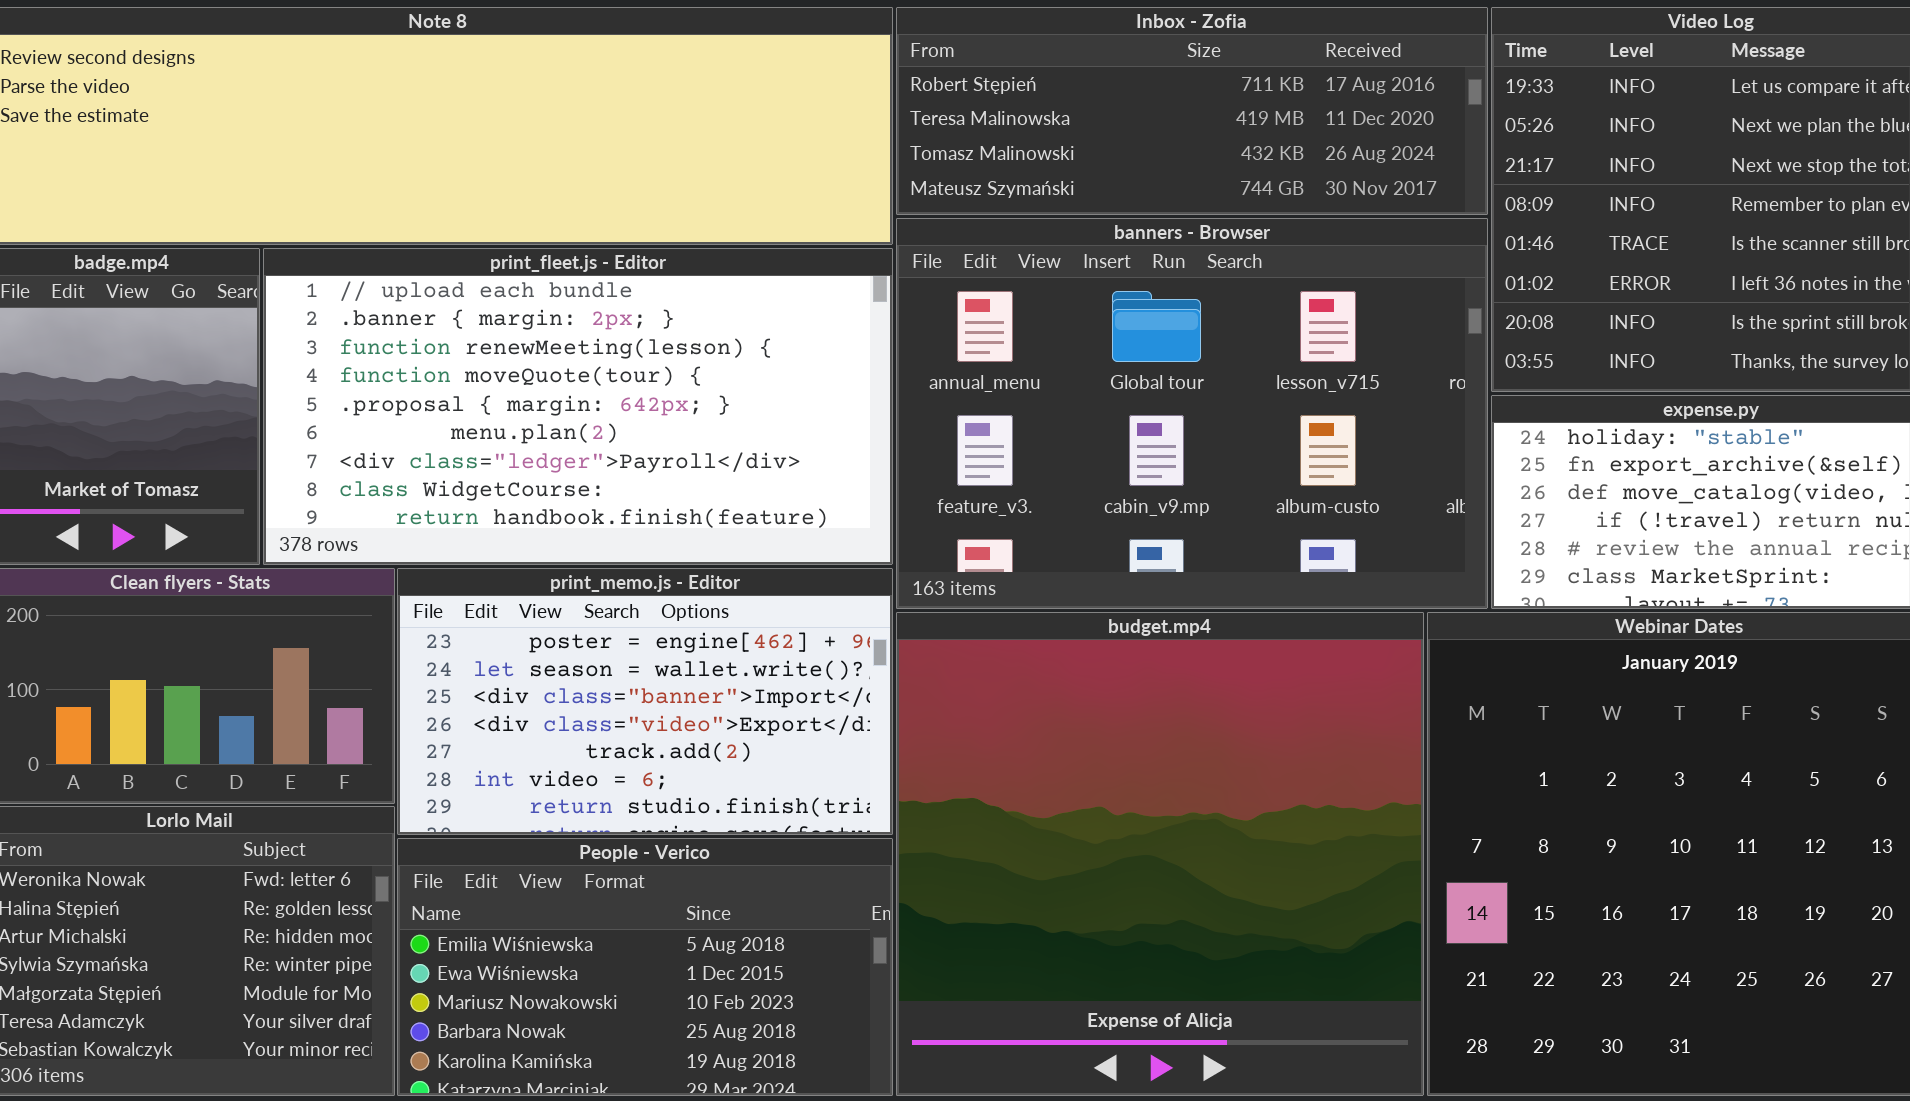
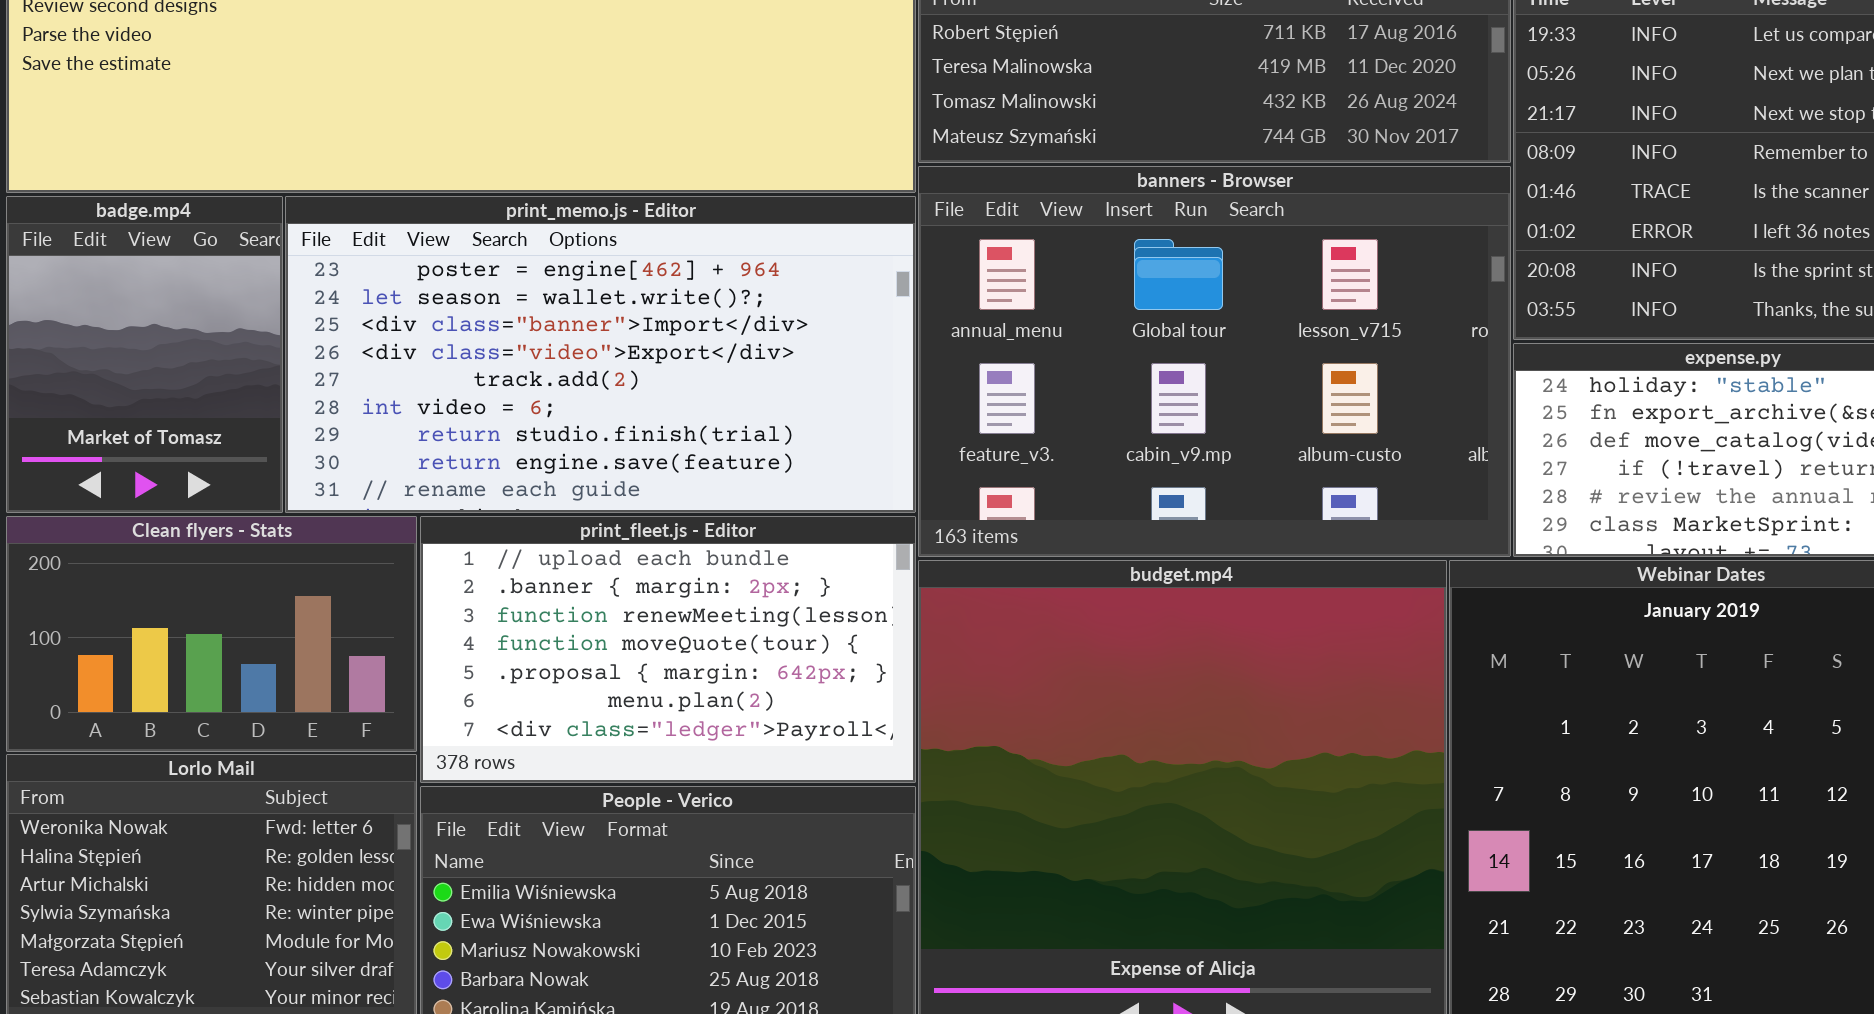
print_fleet.js - Editor: [263,248,893,565] -> [420,516,916,783], moved, resized
print_memo.js - Editor: [397,568,893,835] -> [285,196,916,513], moved, resized

